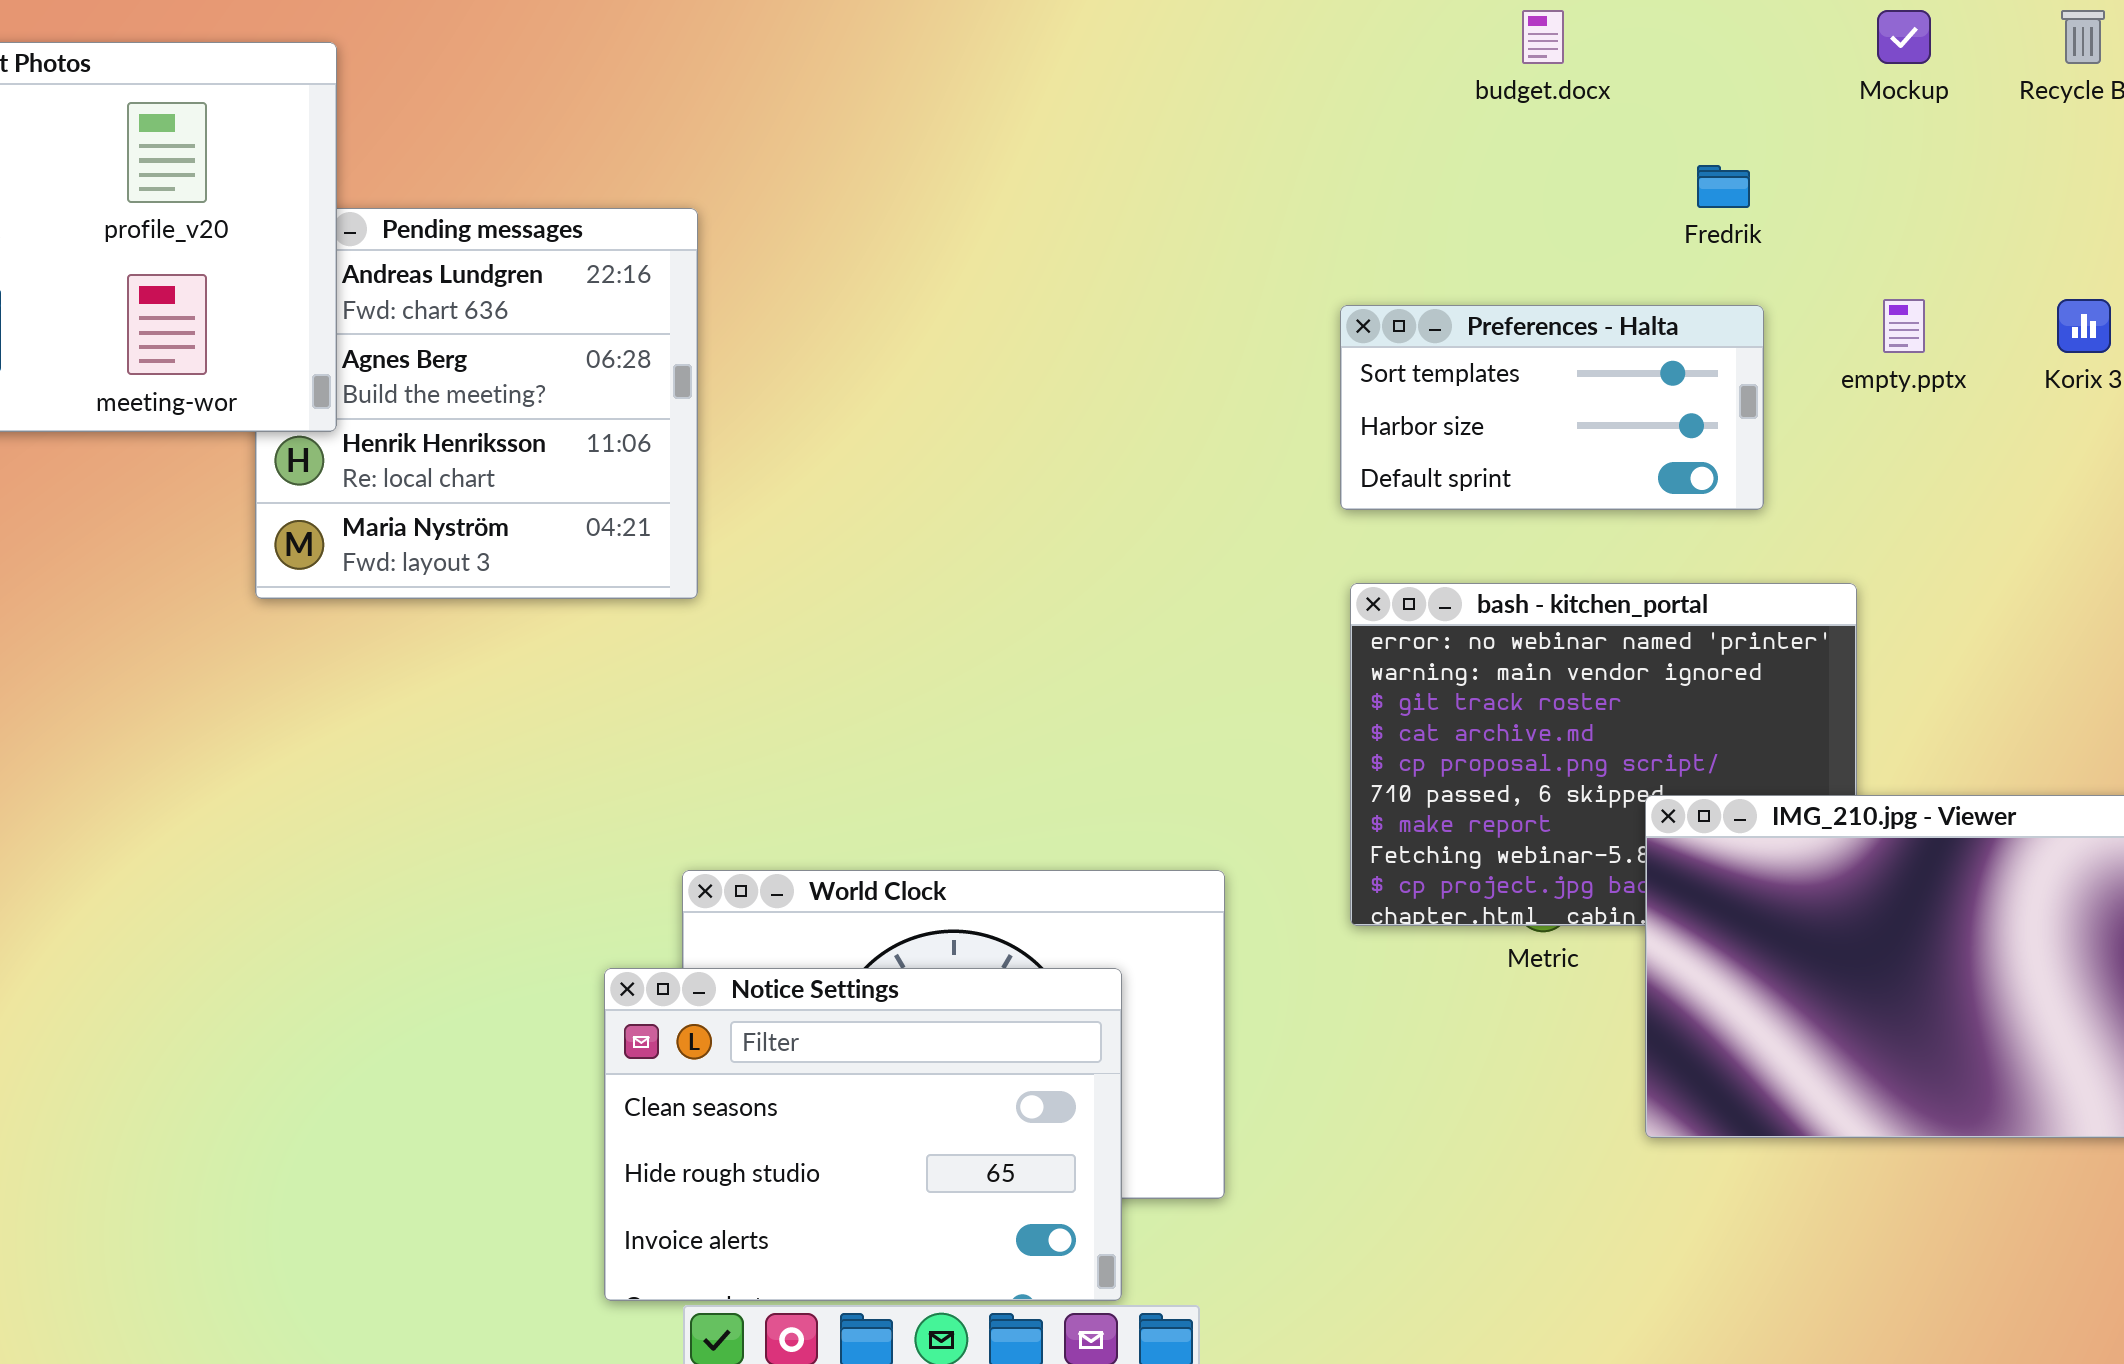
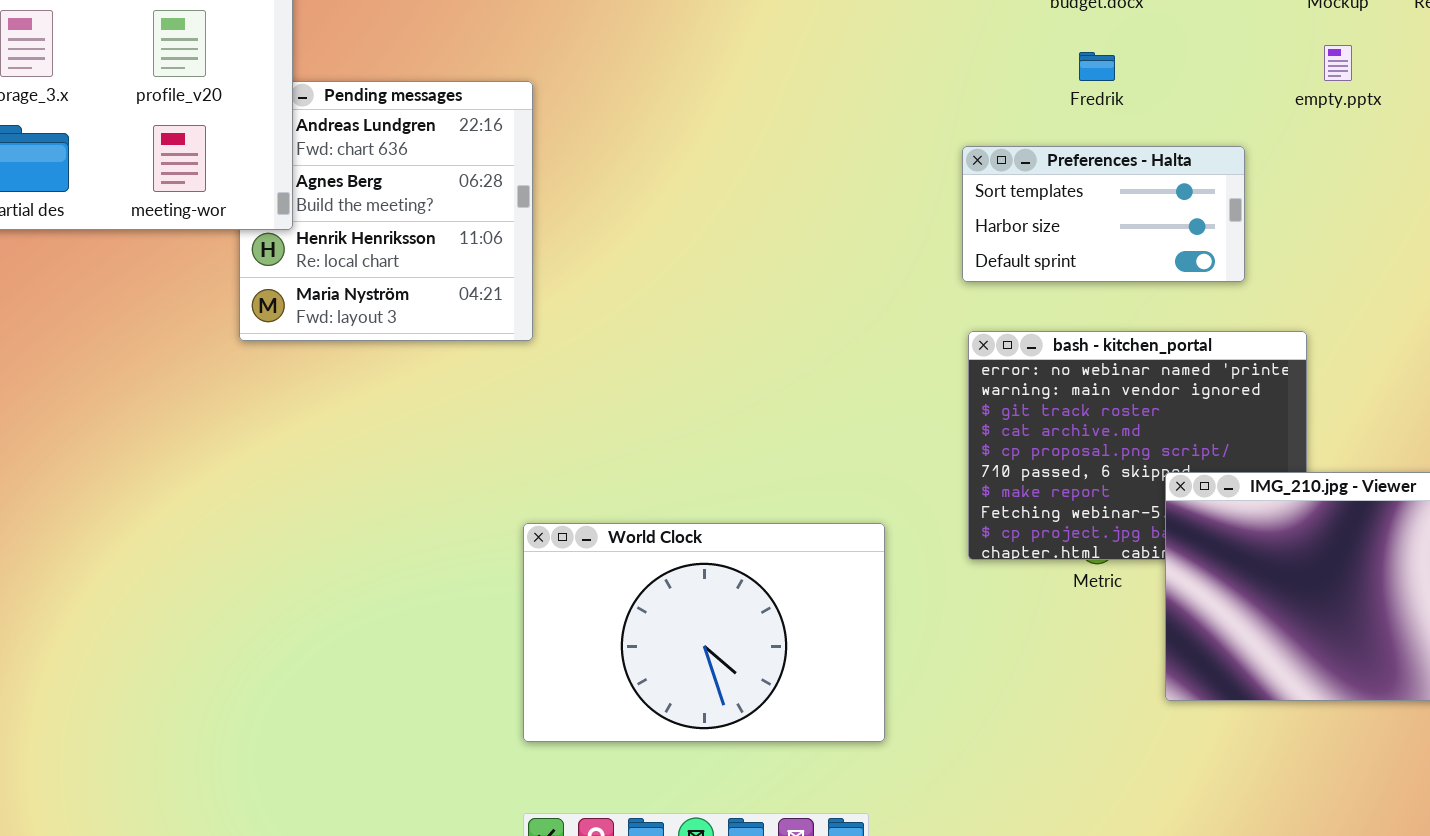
Fredrik: [1697,165,1750,208] -> [1079,52,1115,81], moved
empty.pptx: [1883,299,1925,353] -> [1324,45,1352,81], moved
Notice Settings: [604,968,1122,1301] -> none, closed

